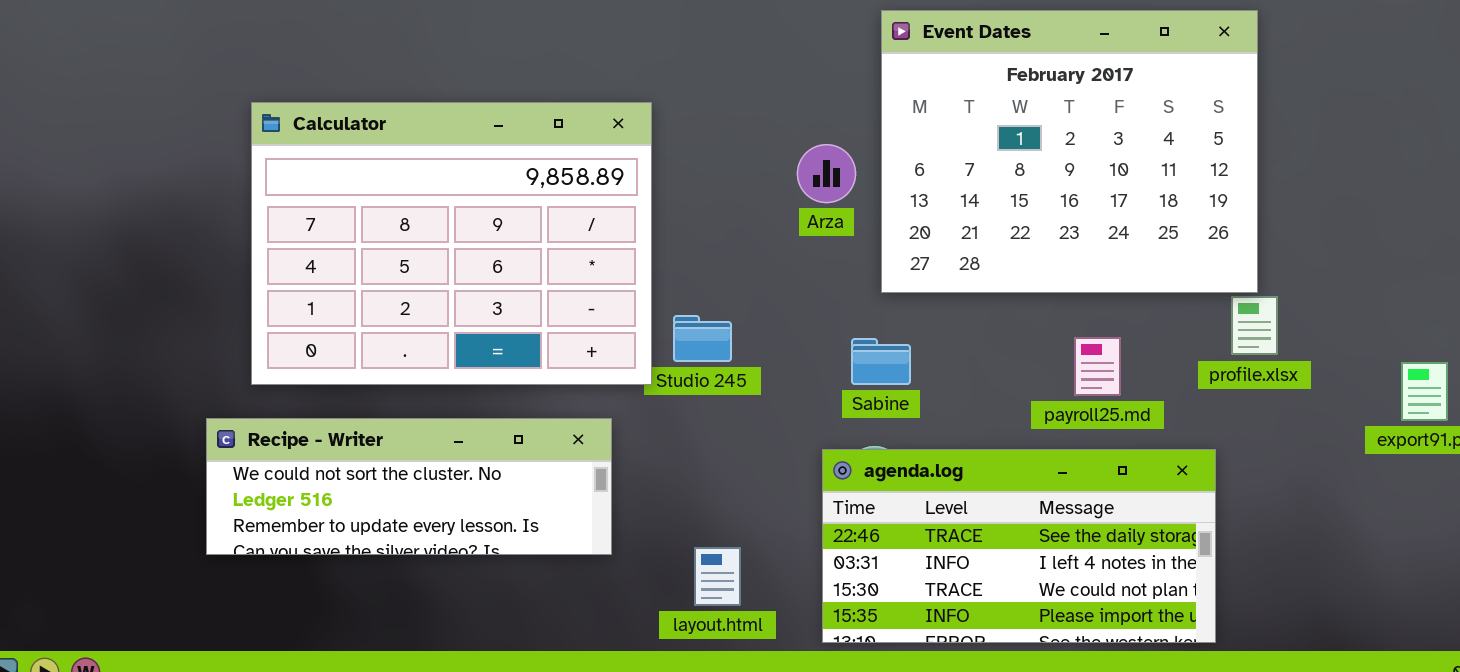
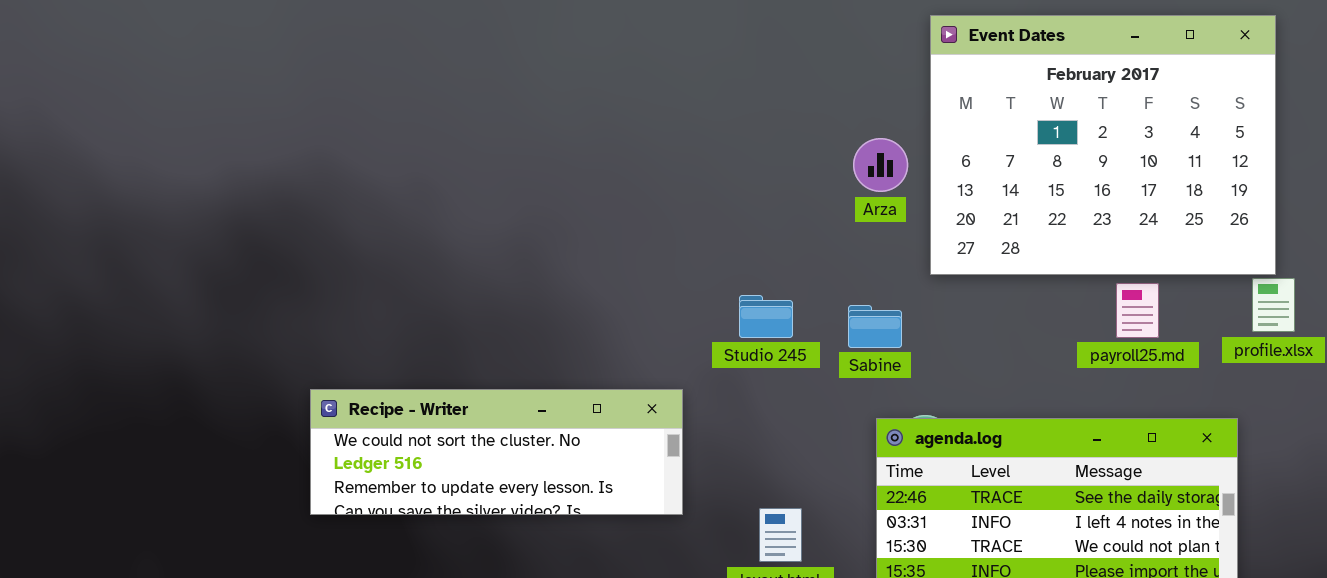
Calculator: [251,102,652,385] -> none, closed
payroll25.md: [1074,337,1121,396] -> [1116,283,1159,338], moved
Sabine: [851,338,911,385] -> [848,305,902,348], moved

